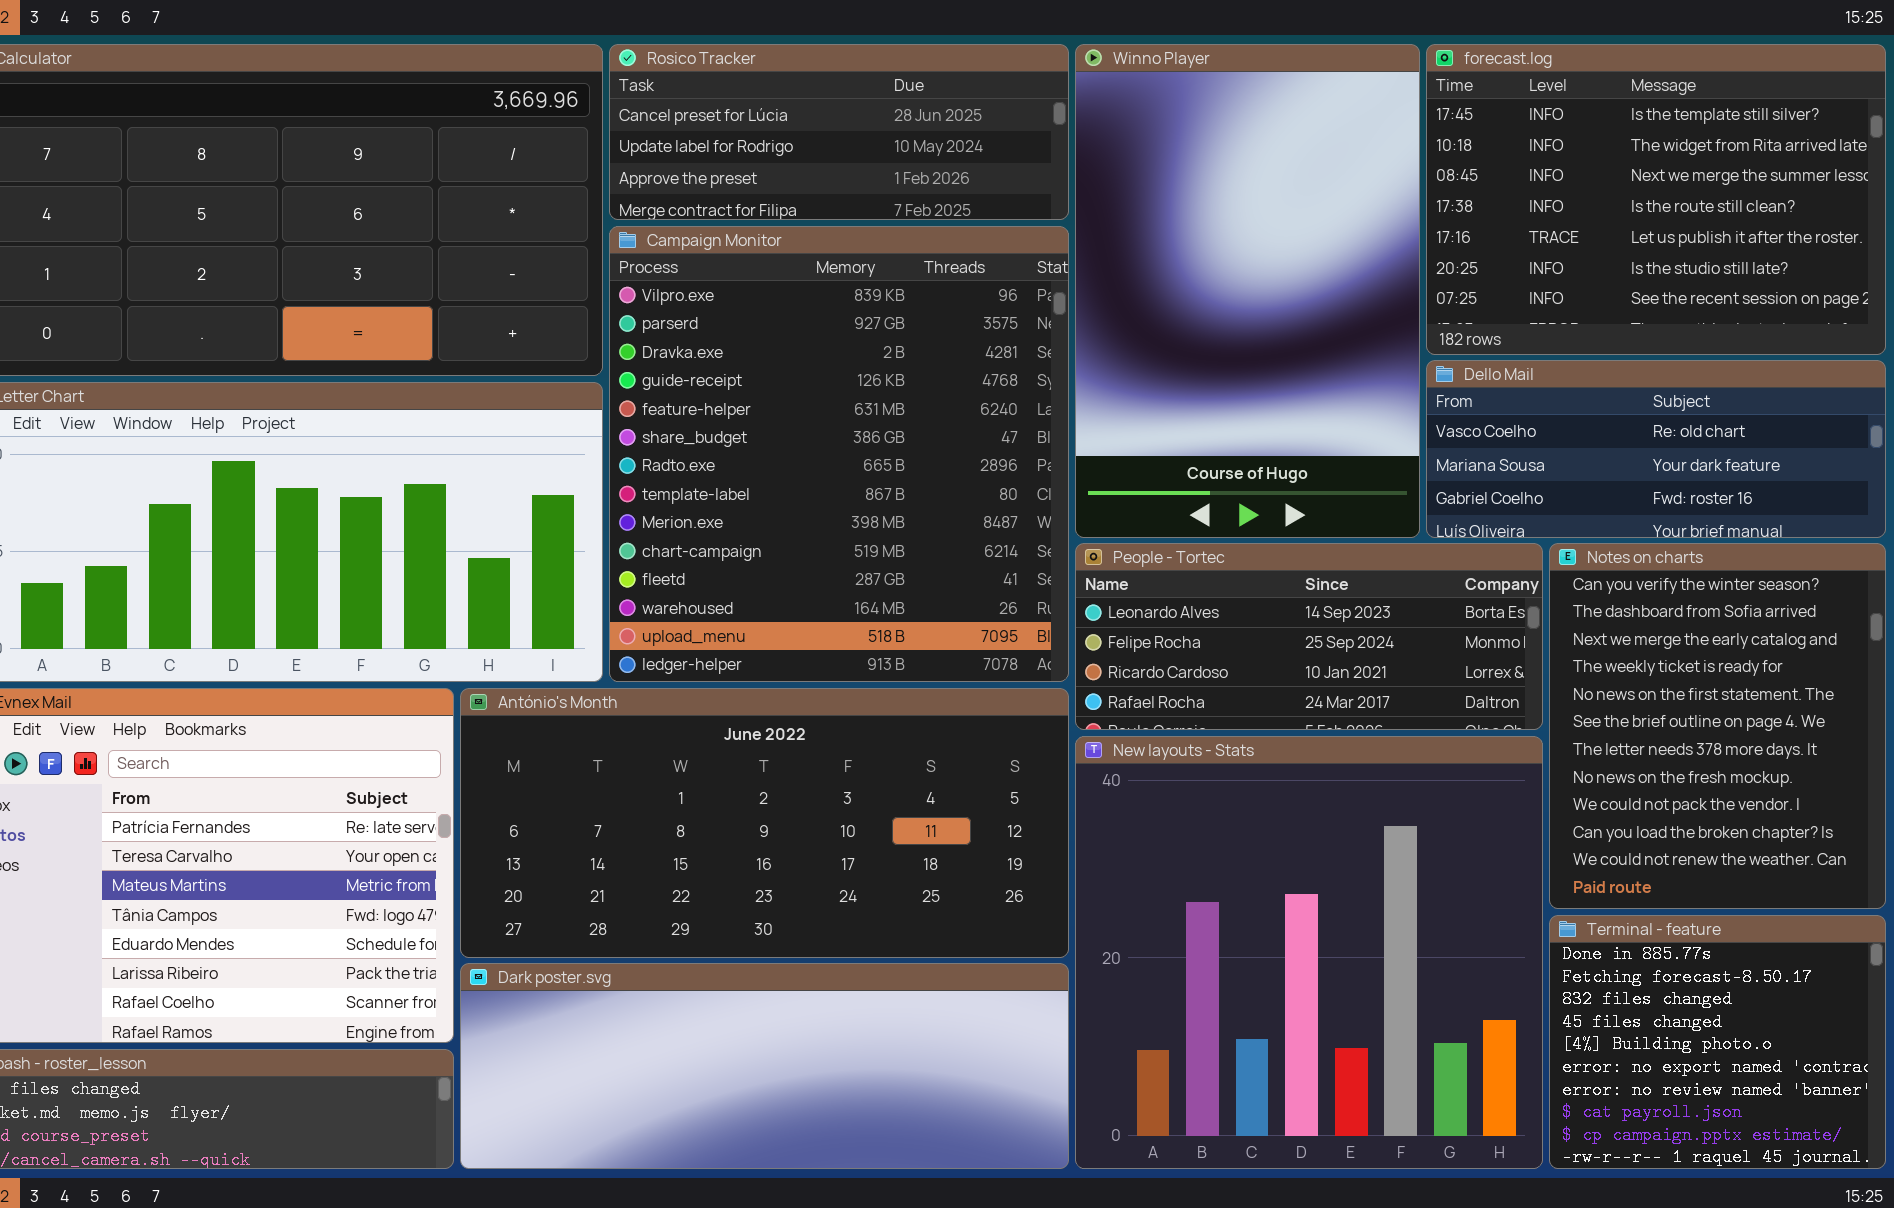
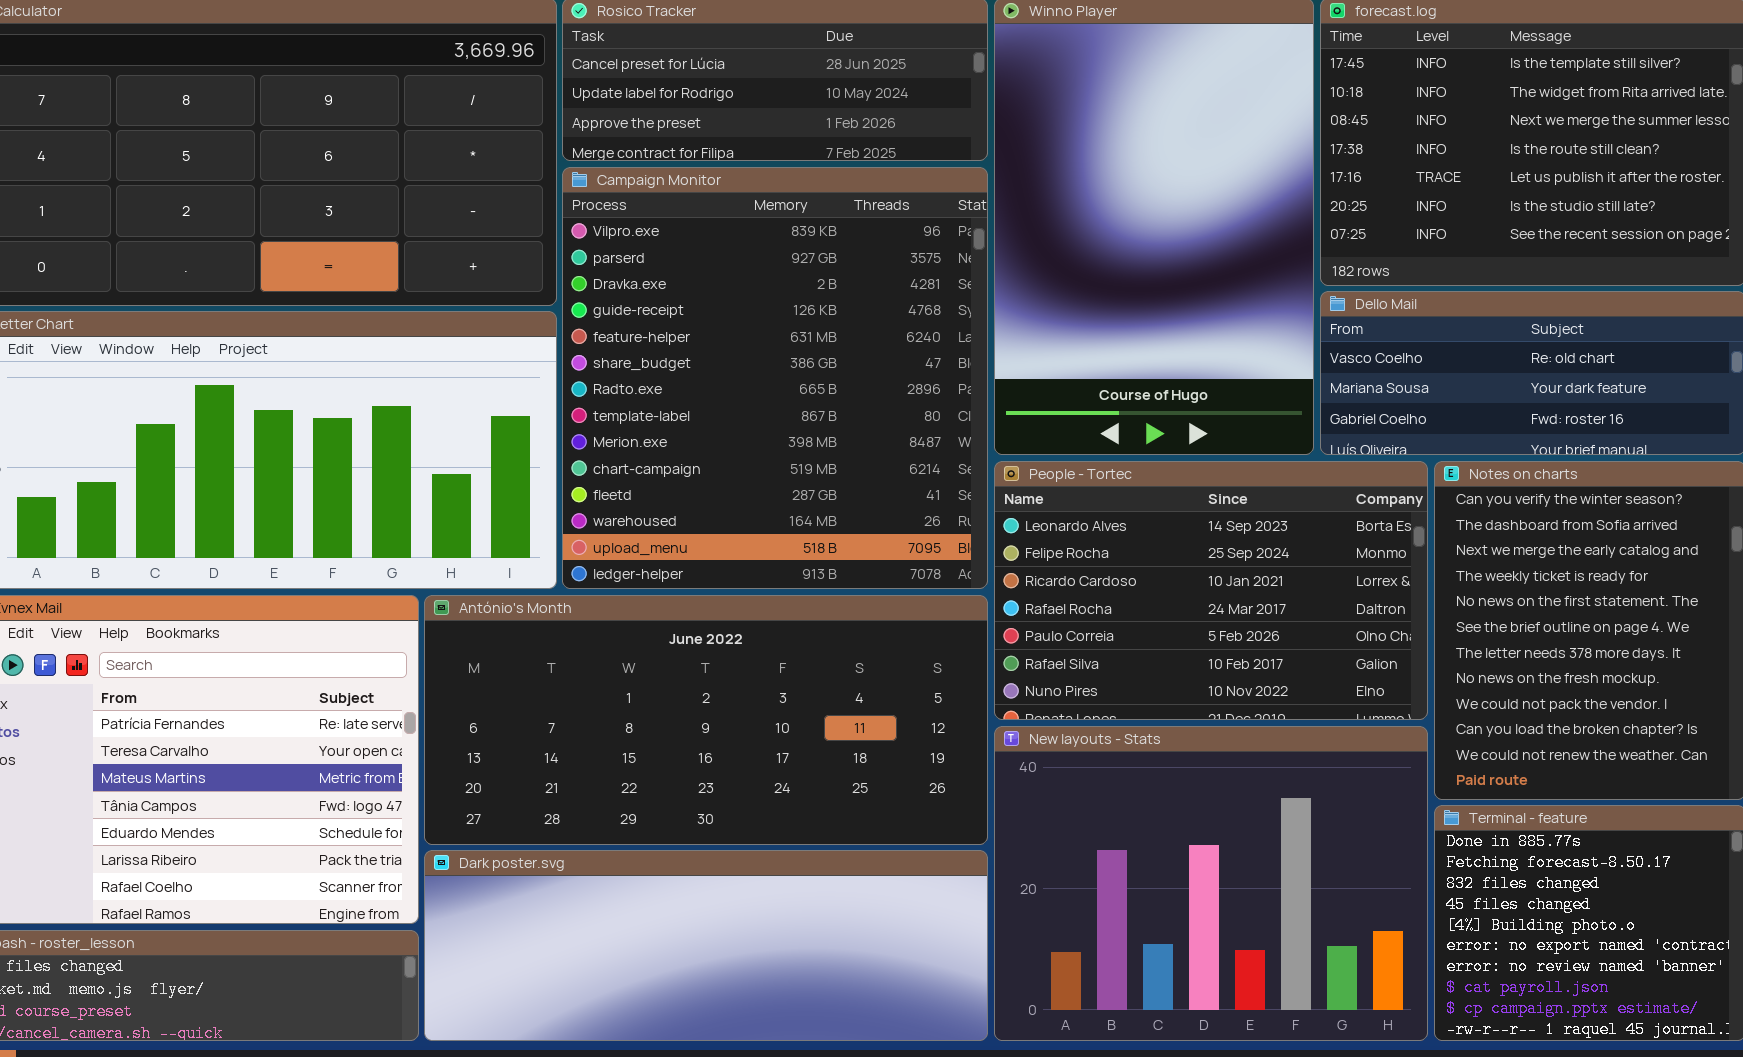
People - Tortec: [1075,543,1543,730] -> [994,461,1428,720], resized
New layouts - Stats: [1075,736,1543,1169] -> [994,726,1428,1041], resized

